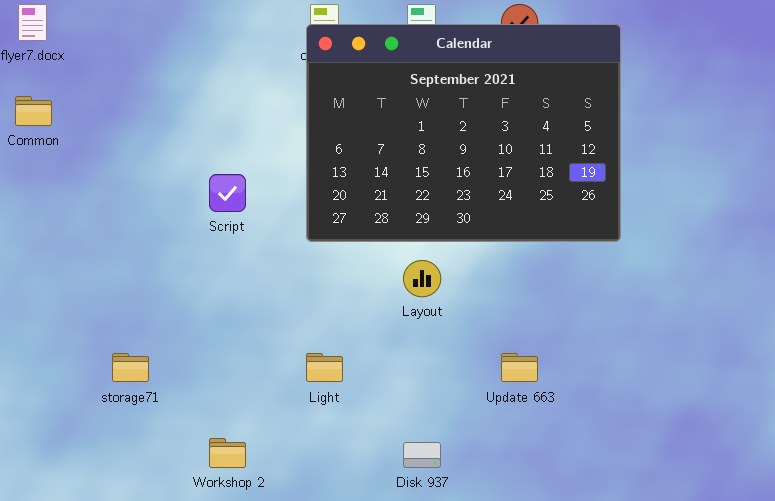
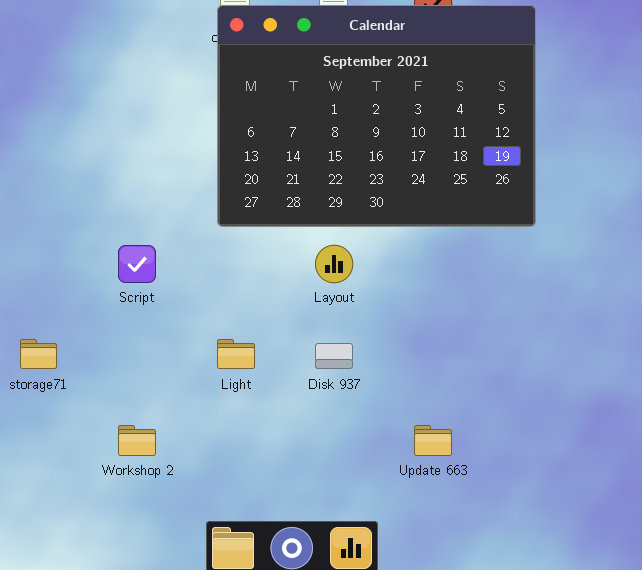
Script: [209,174,246,212] -> [118,245,156,283], moved
Update 663: [501,353,538,382] -> [414,425,452,456], moved
Disk 937: [403,442,441,468] -> [315,343,353,369], moved

